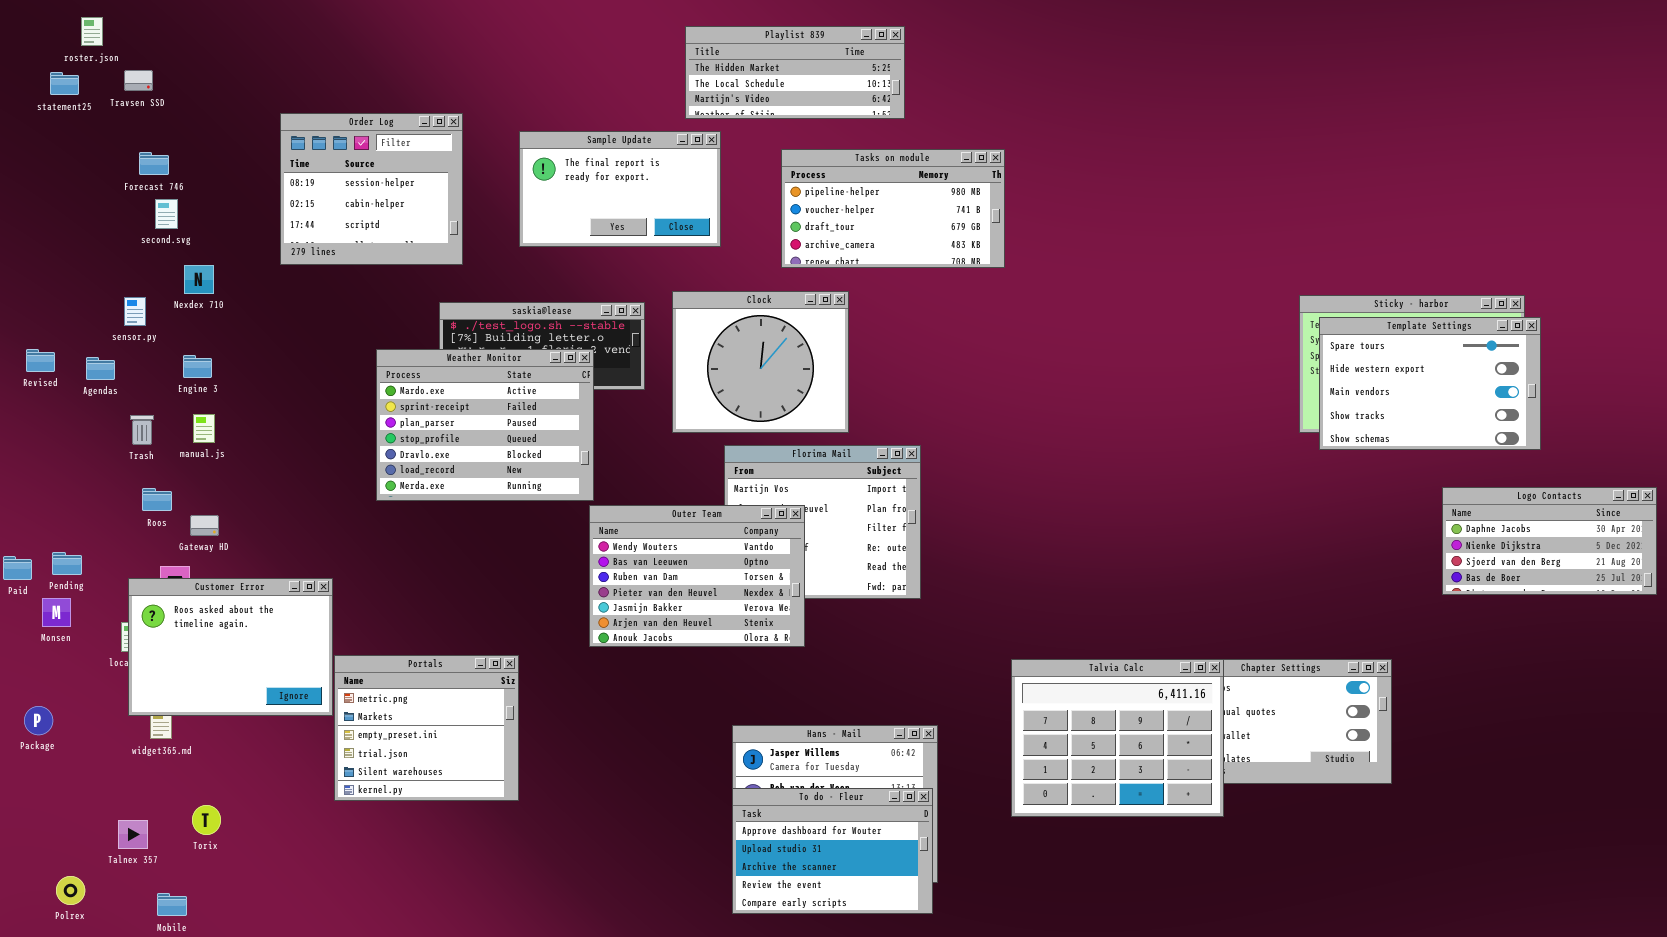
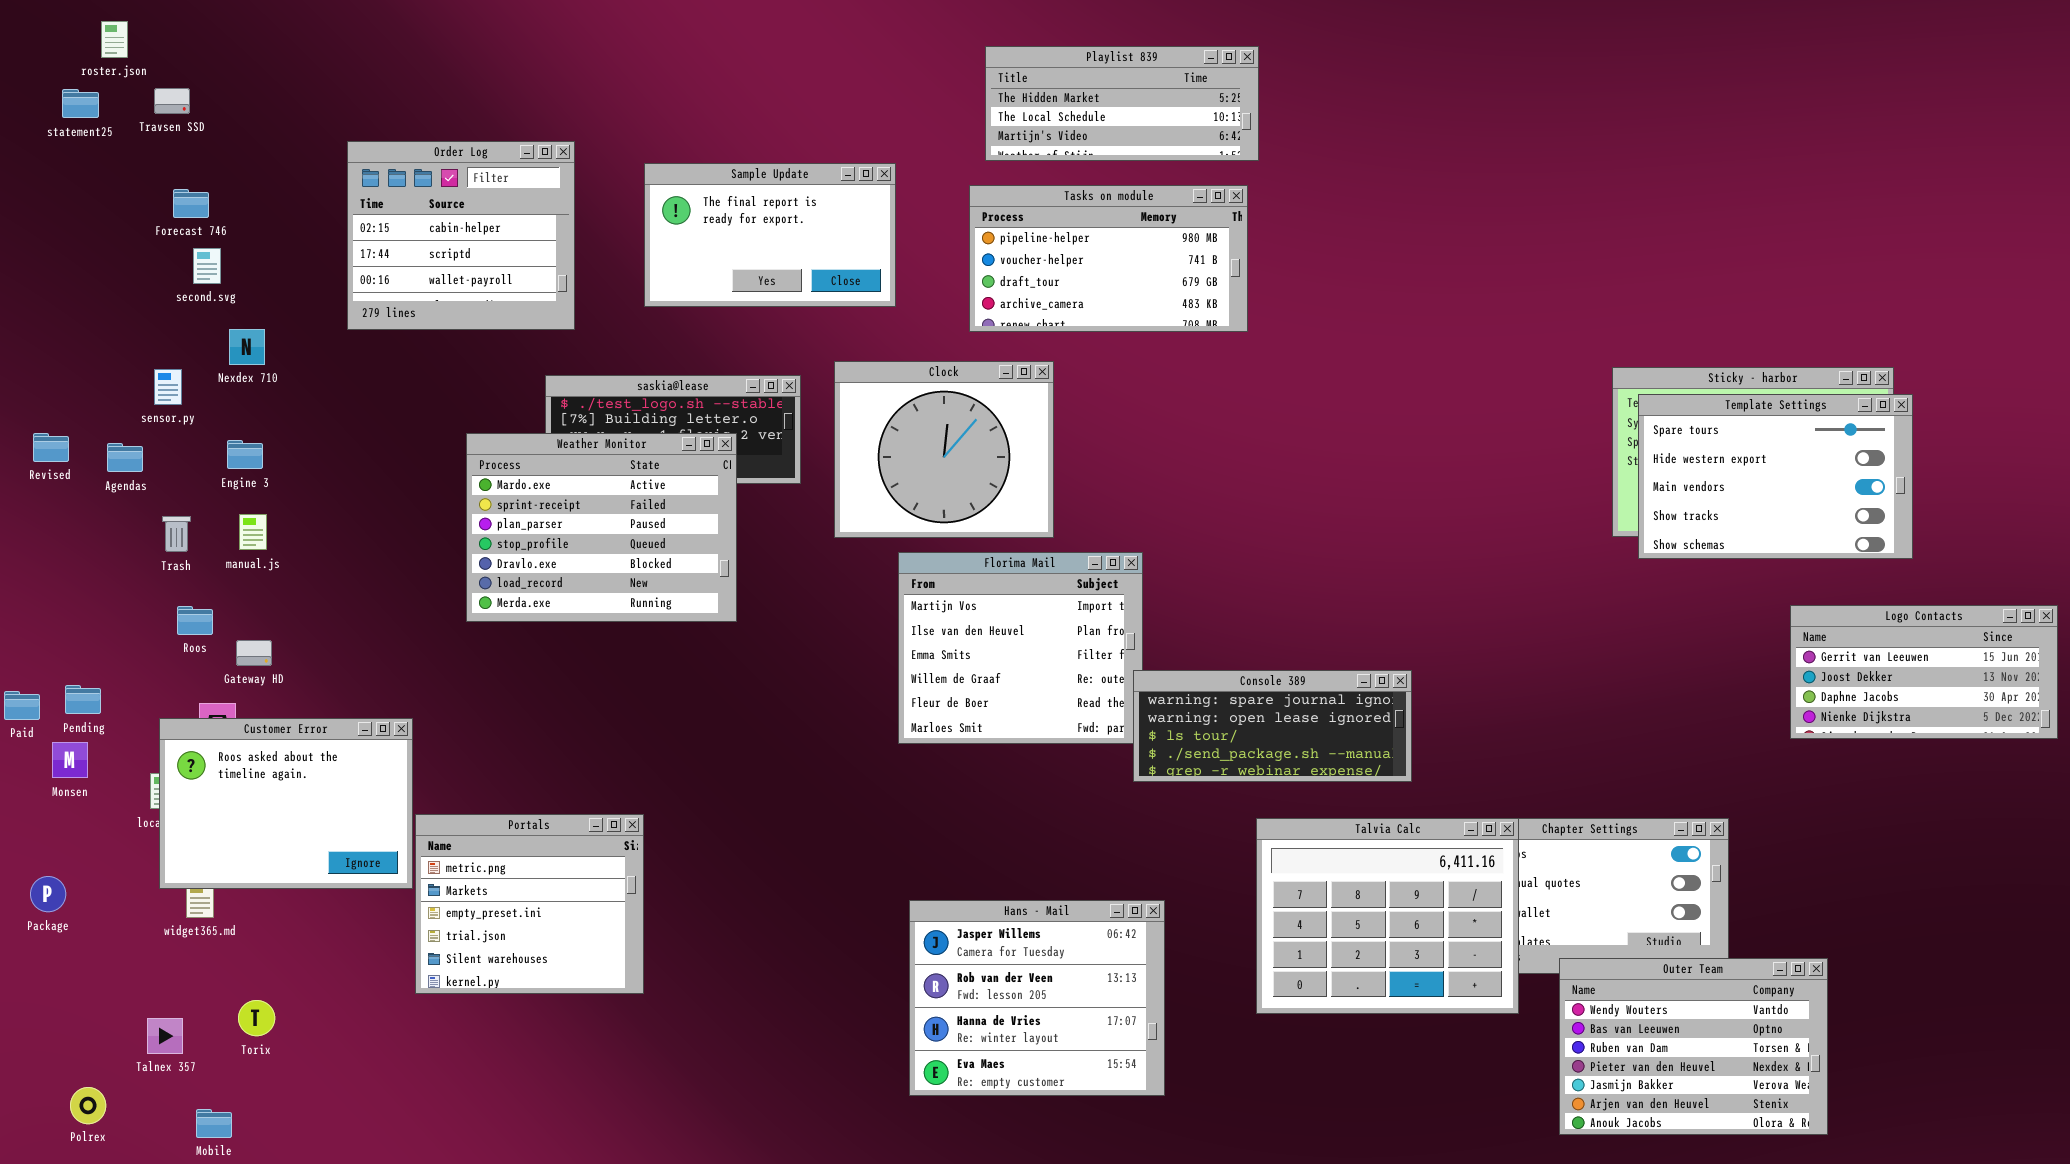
Playlist 839: [685,26,905,119] -> [985,46,1259,161], moved
Order Log: [280,113,463,265] -> [347,141,575,330], scrolled down 1 row
Logo Contacts: [1442,487,1657,595] -> [1790,605,2058,739], scrolled up 2 rows
Outer Team: [589,505,805,647] -> [1559,958,1828,1135], moved
Console 389: none -> [1133,670,1412,782], opened
To do - Fleur: [732,788,933,914] -> none, closed

